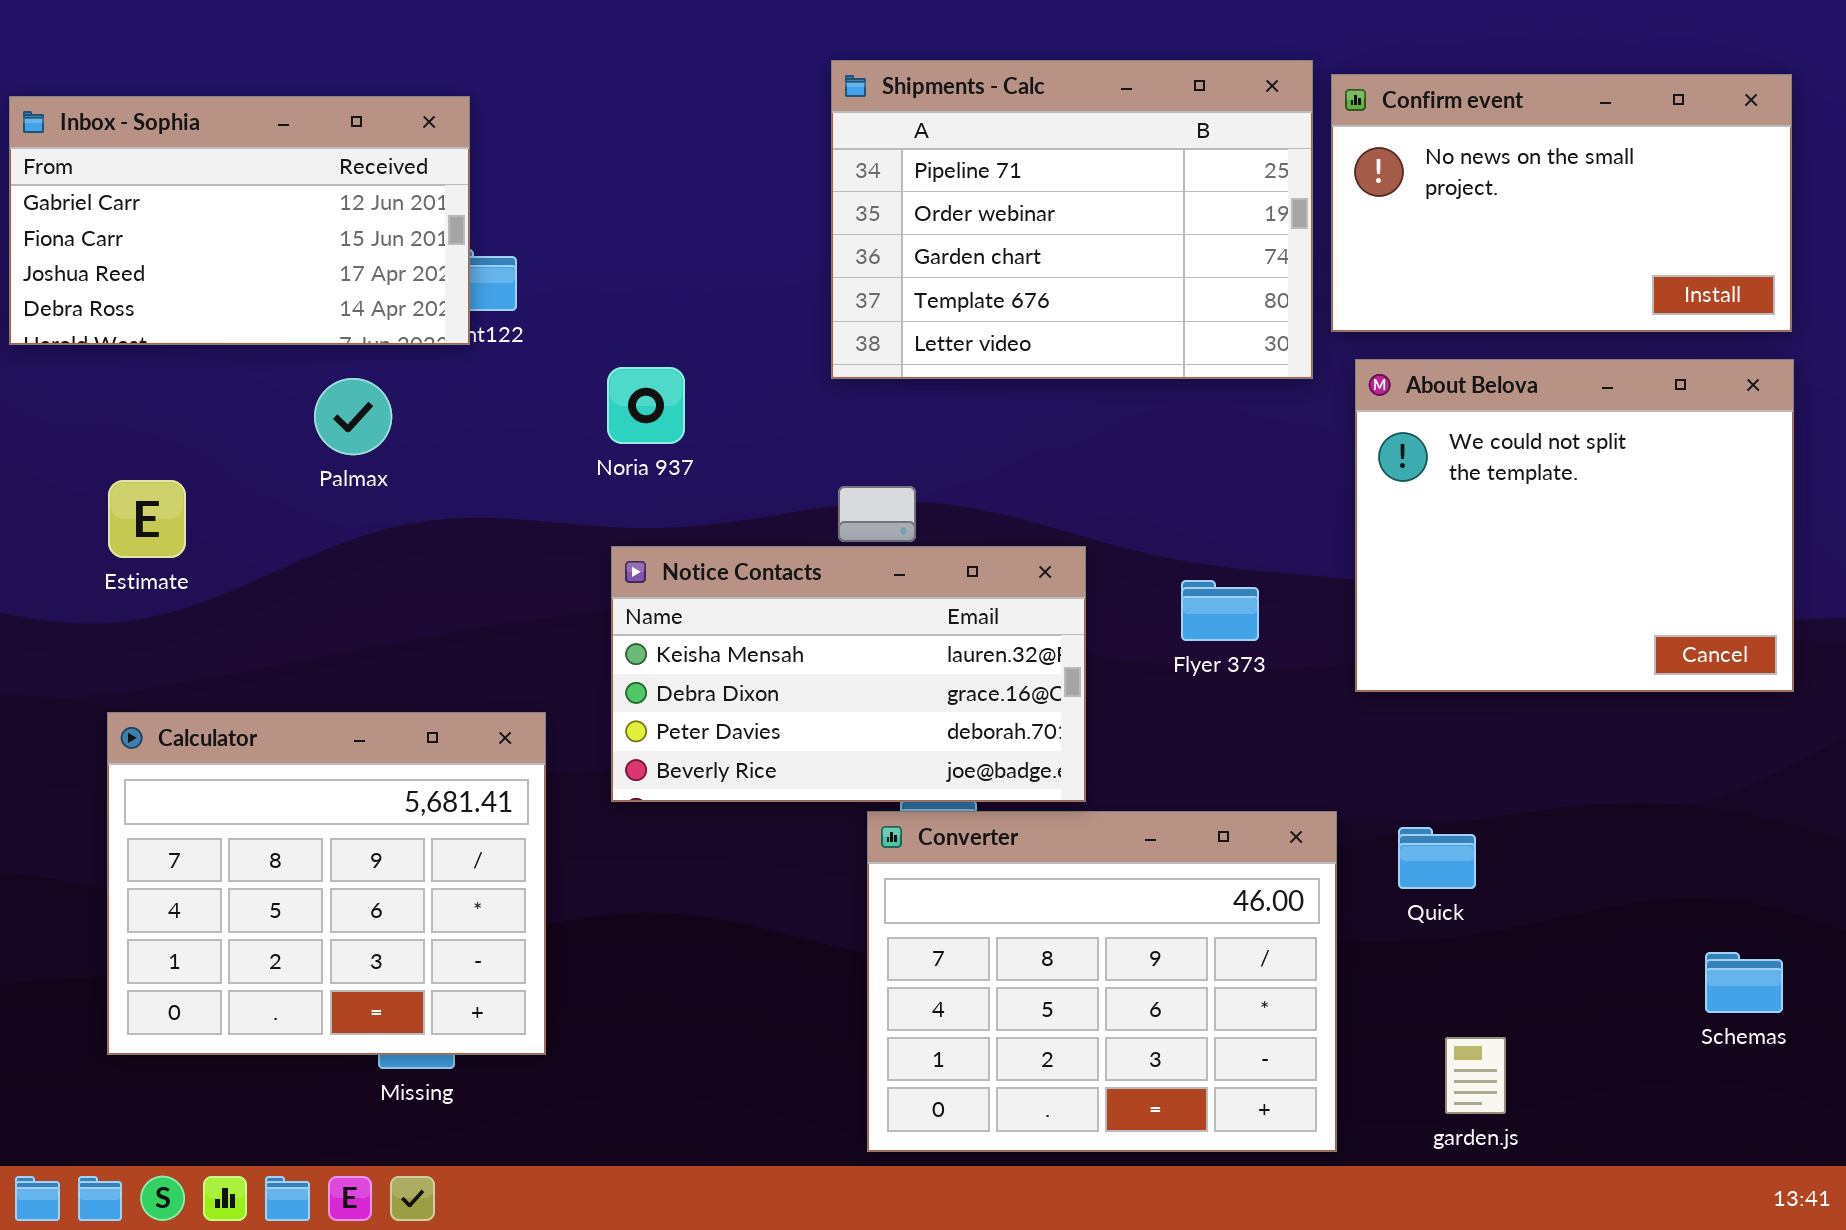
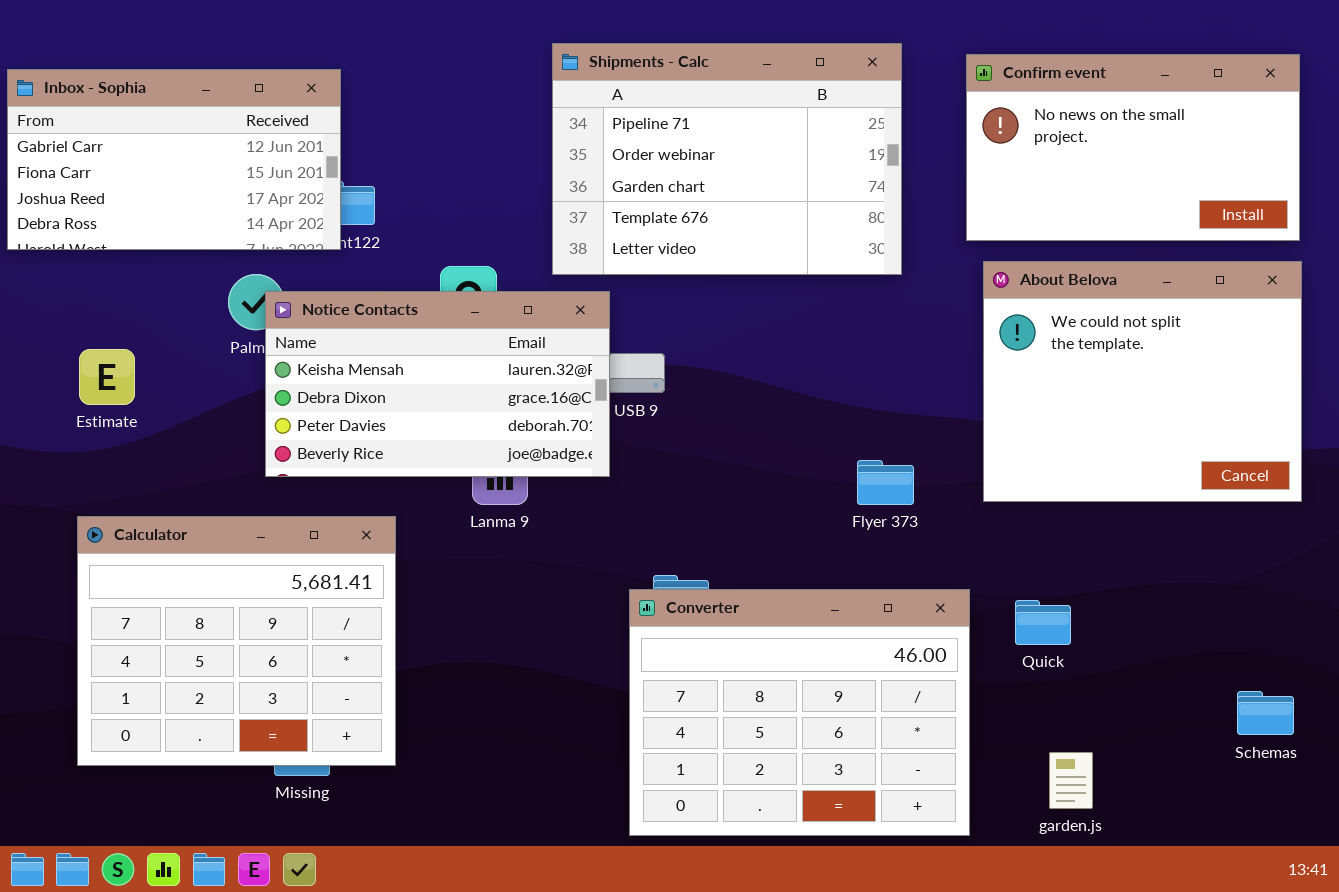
Shipments - Calc: [831,60,1313,379] -> [552,43,902,275], moved
Notice Contacts: [611,546,1086,802] -> [265,291,610,477], moved
Flyer 373: [1181,580,1259,641] -> [857,460,914,505], moved

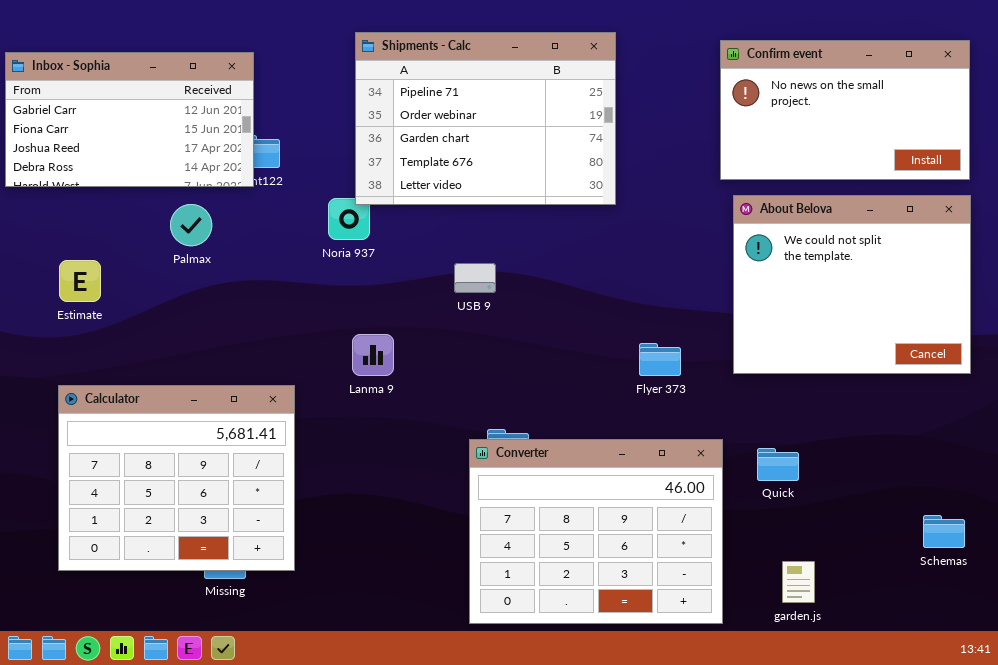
Shipments - Calc: [552,43,902,275] -> [355,32,616,205], moved
Notice Contacts: [265,291,610,477] -> none, closed

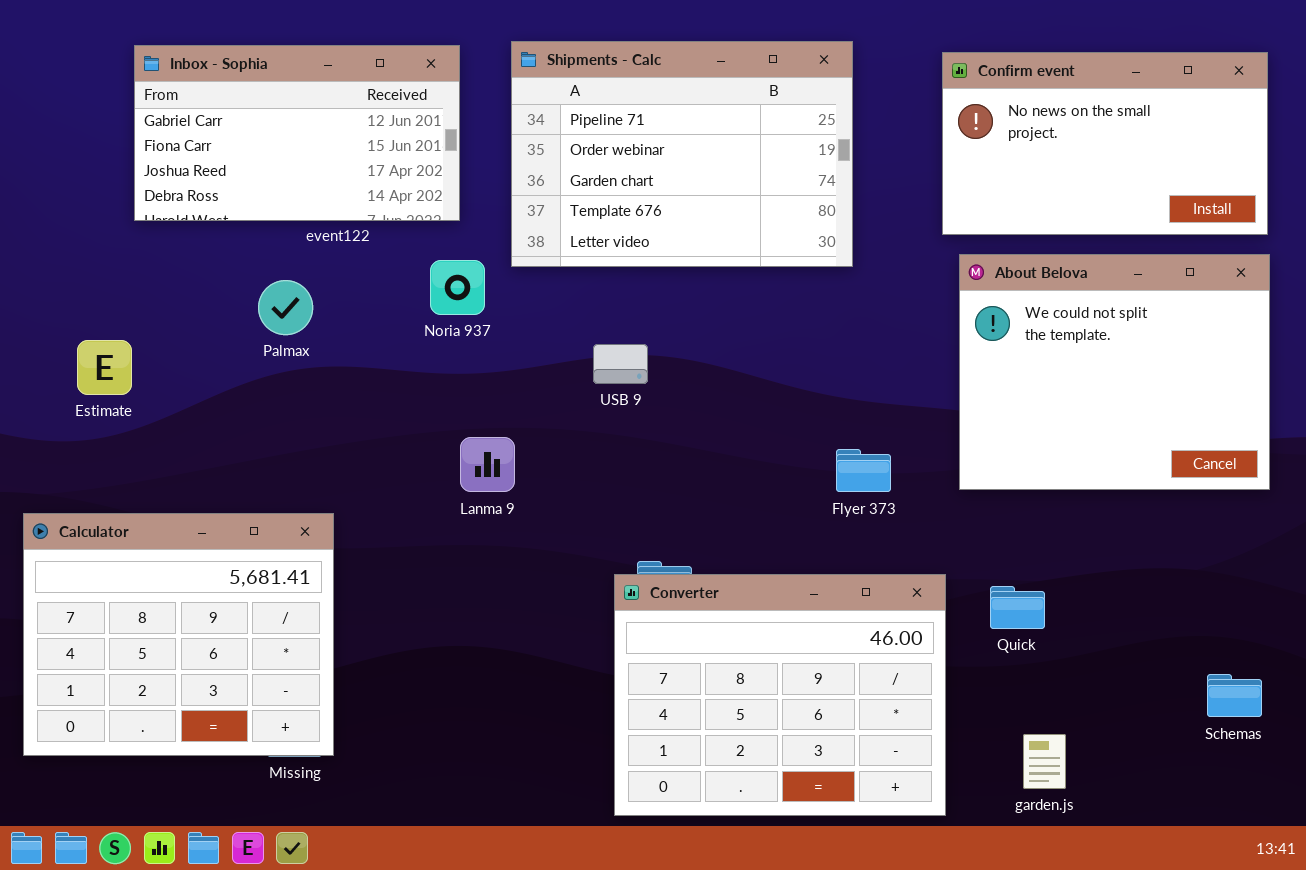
Shipments - Calc: [355,32,616,205] -> [511,41,853,267], moved
Inbox - Sophia: [5,52,254,187] -> [134,45,460,221], moved
Palmax: [170,204,212,246] -> [258,280,313,335], moved
Calculator: [58,385,295,571] -> [23,513,334,756], moved

